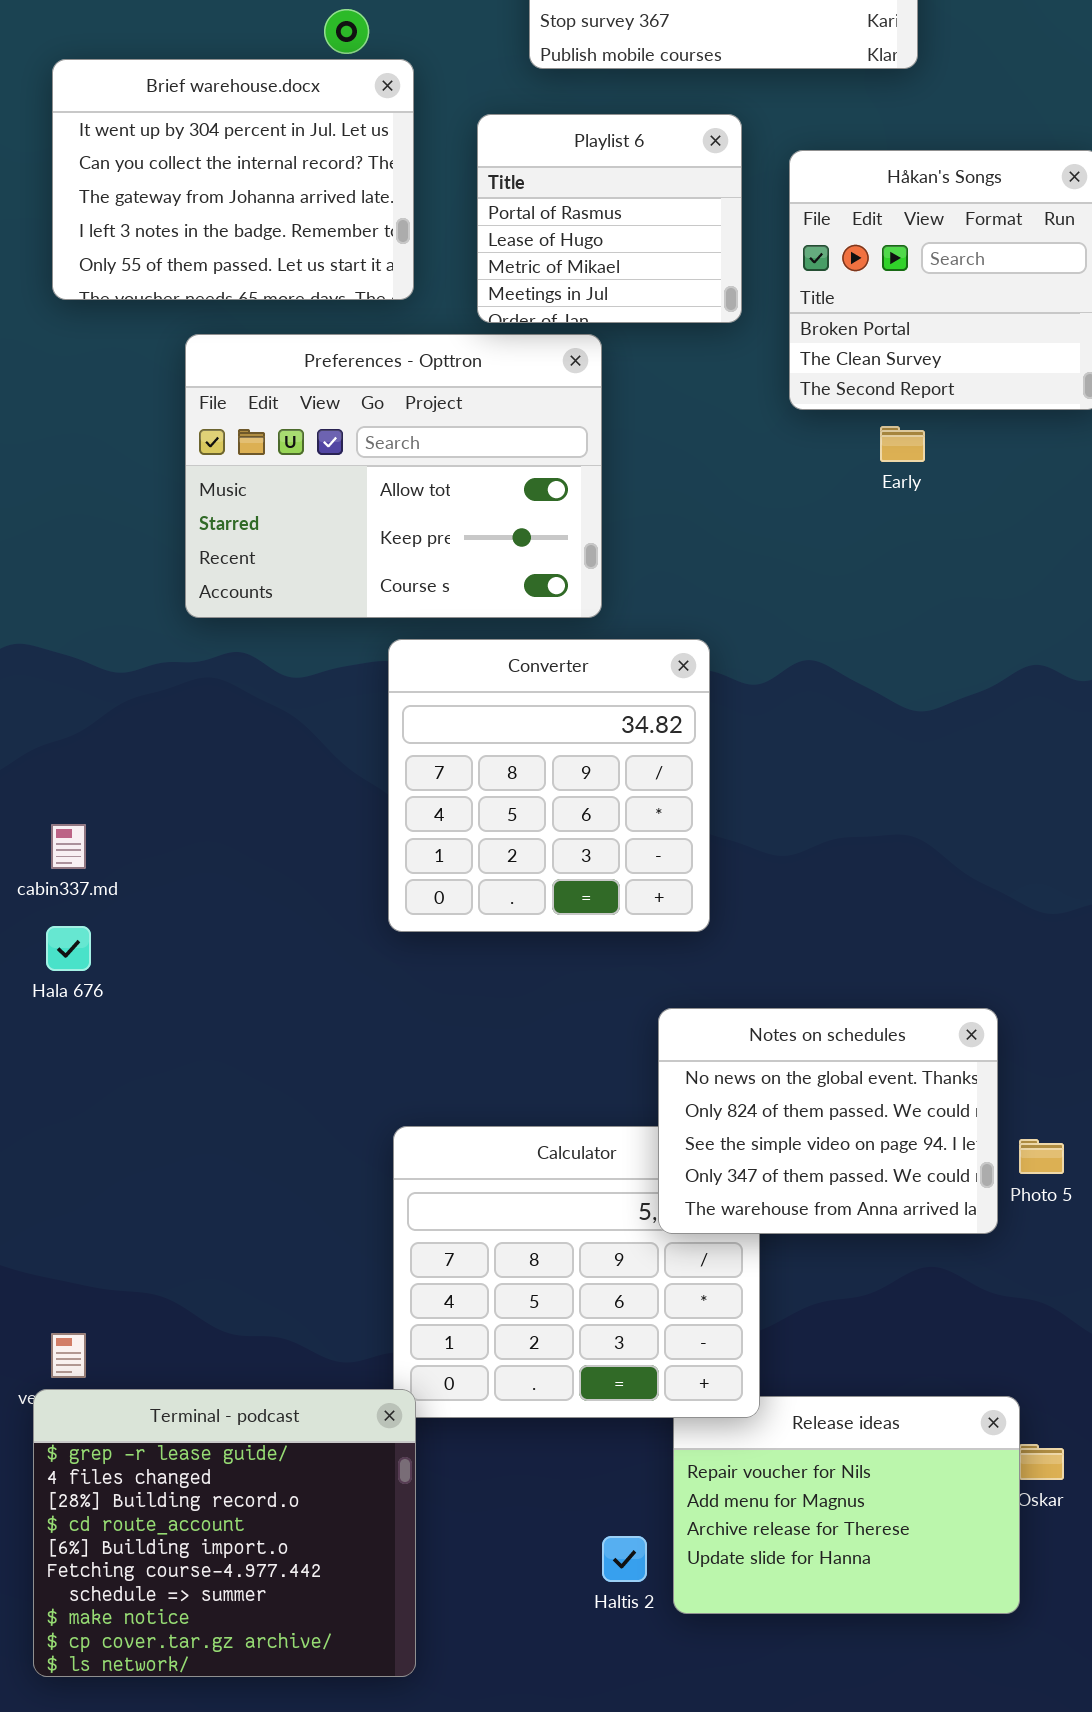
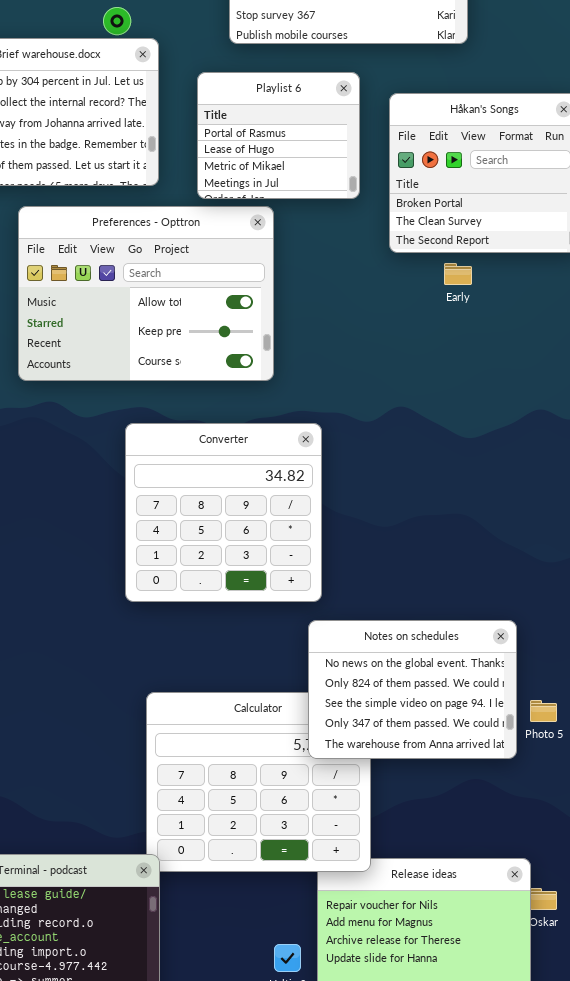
Converter: [388,639,710,932] -> [125,423,322,602], moved

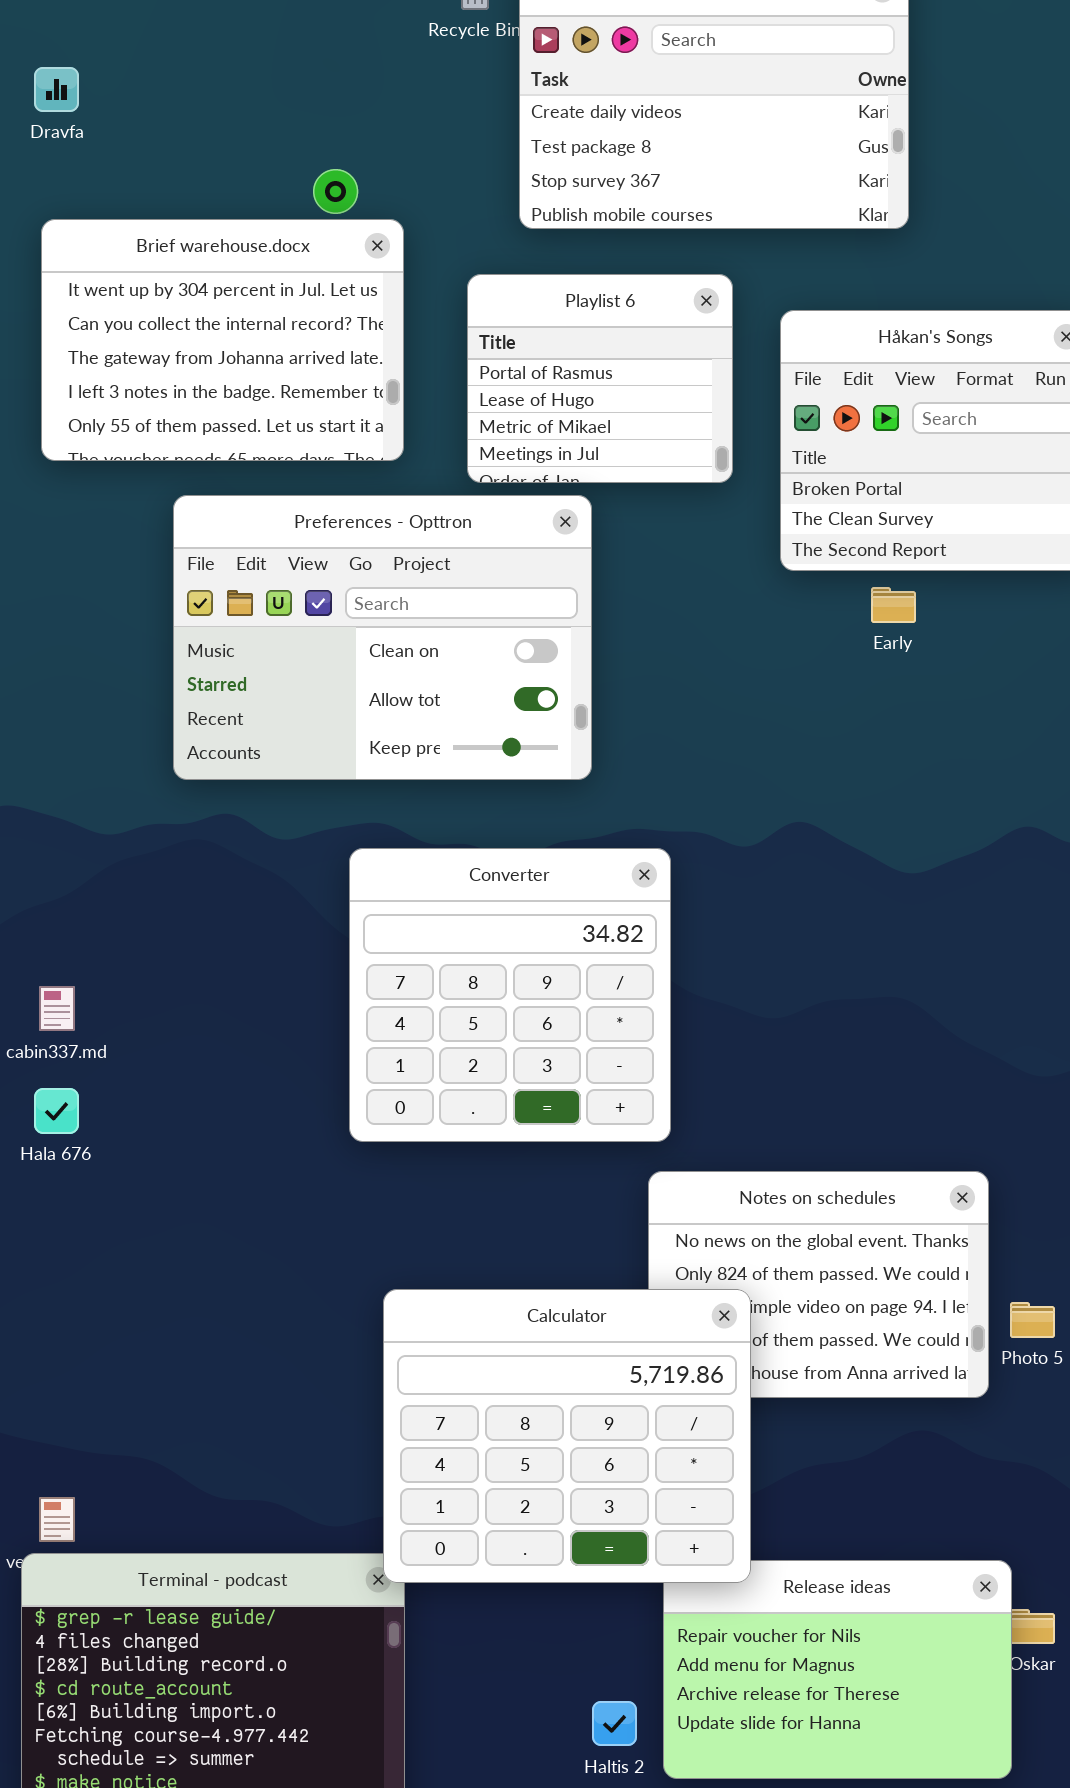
Preferences - Opttron: [18,206,274,381] -> [173,495,592,780], scrolled up 1 row
Calculator: [146,692,371,872] -> [383,1289,751,1583], raised

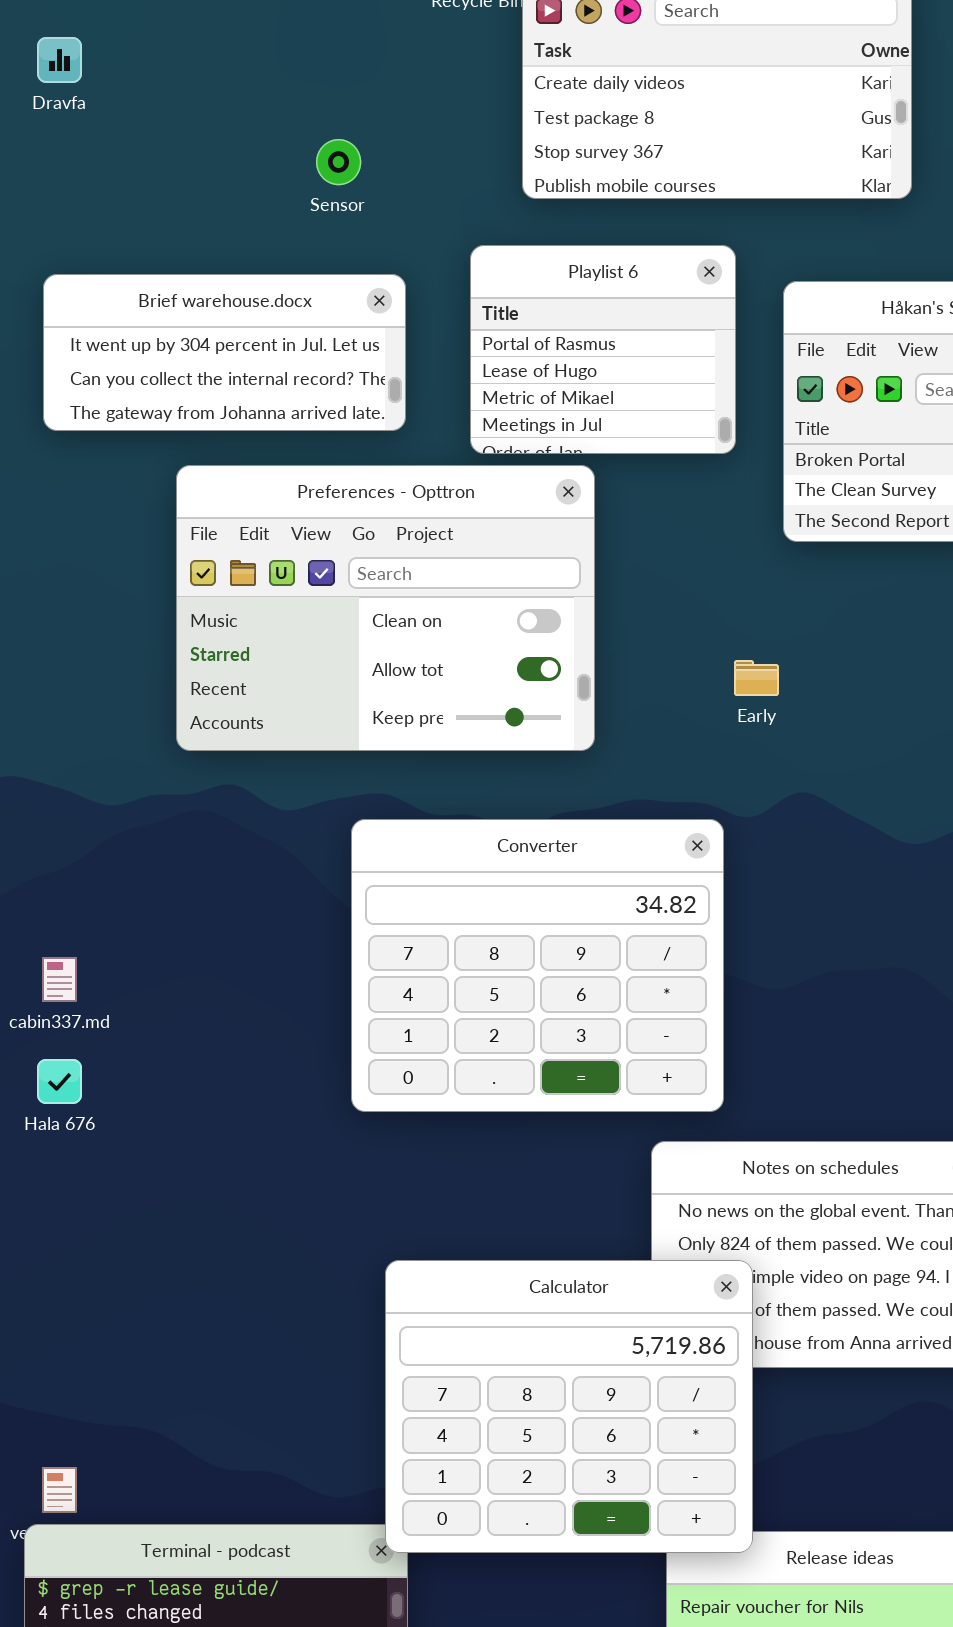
Brief warehouse.docx: [41,219,404,461] -> [43,274,406,431], resized
Early: [871,587,916,623] -> [734,660,779,696], moved
Converter: [349,848,671,1142] -> [351,819,724,1112], resized

